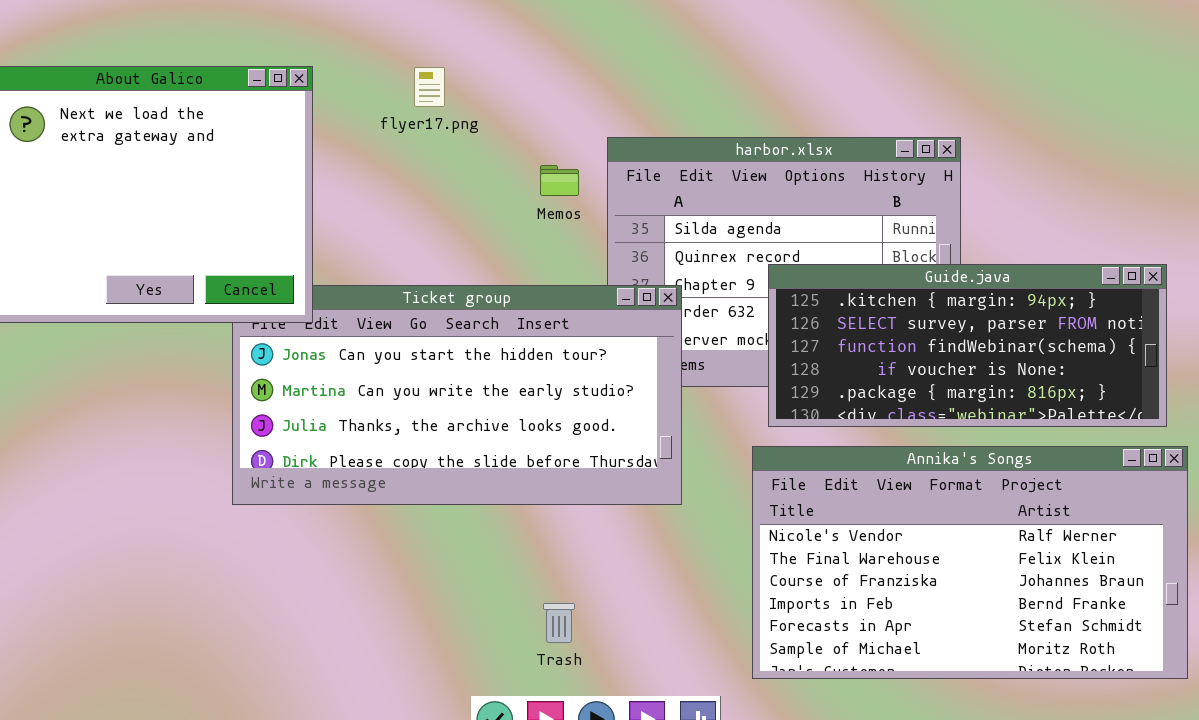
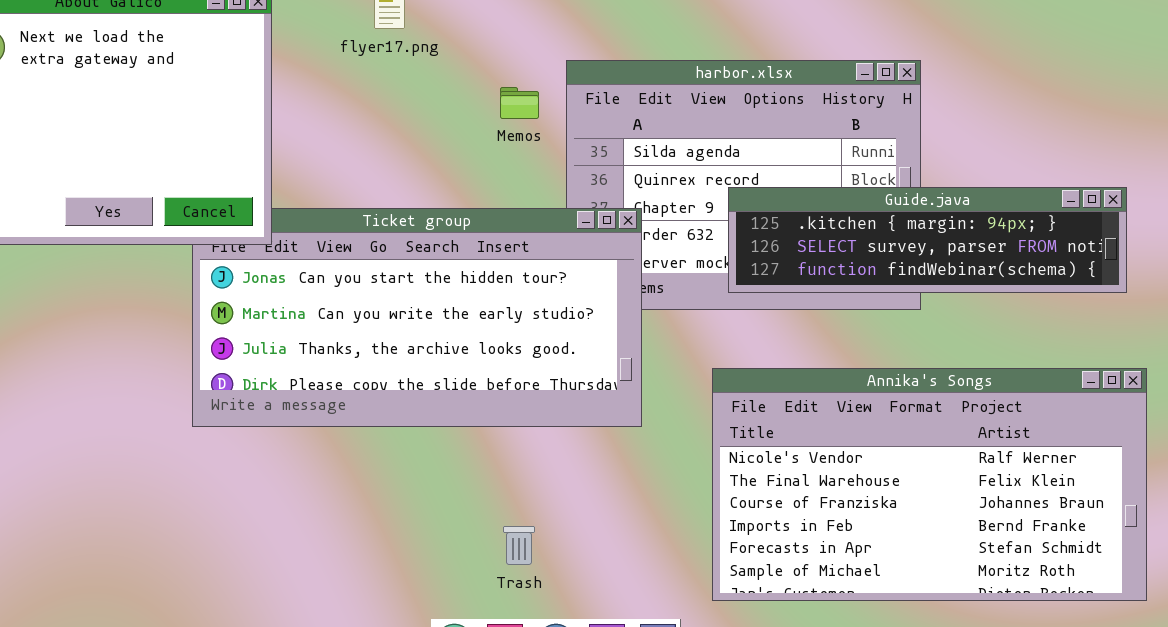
Guide.java: [768,264,1167,427] -> [728,187,1127,293], resized

